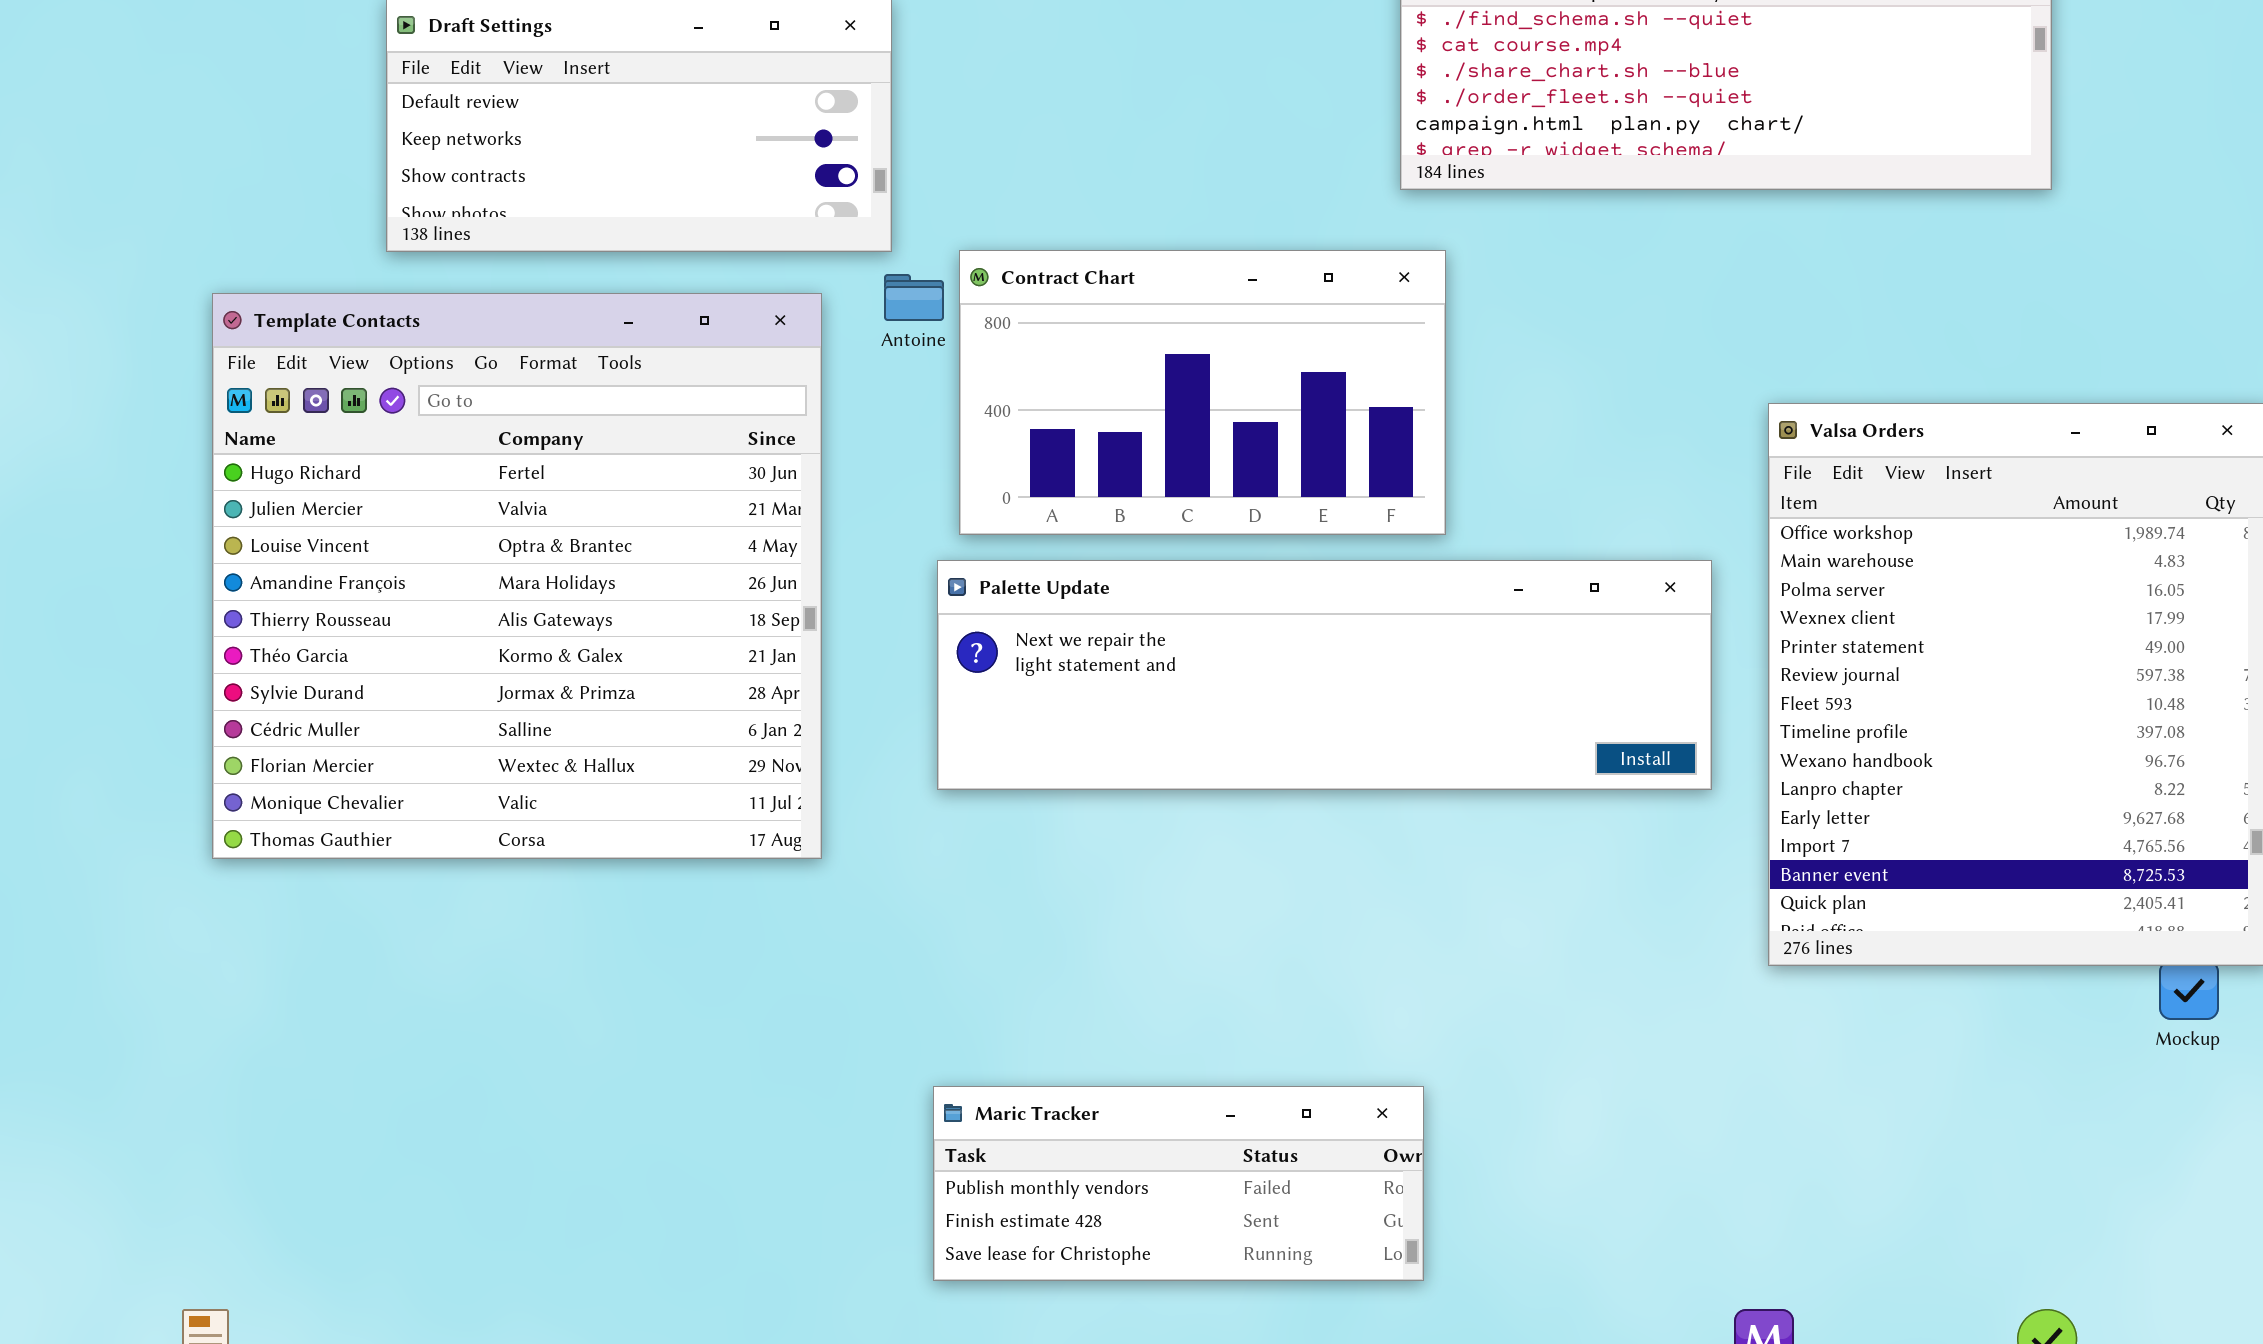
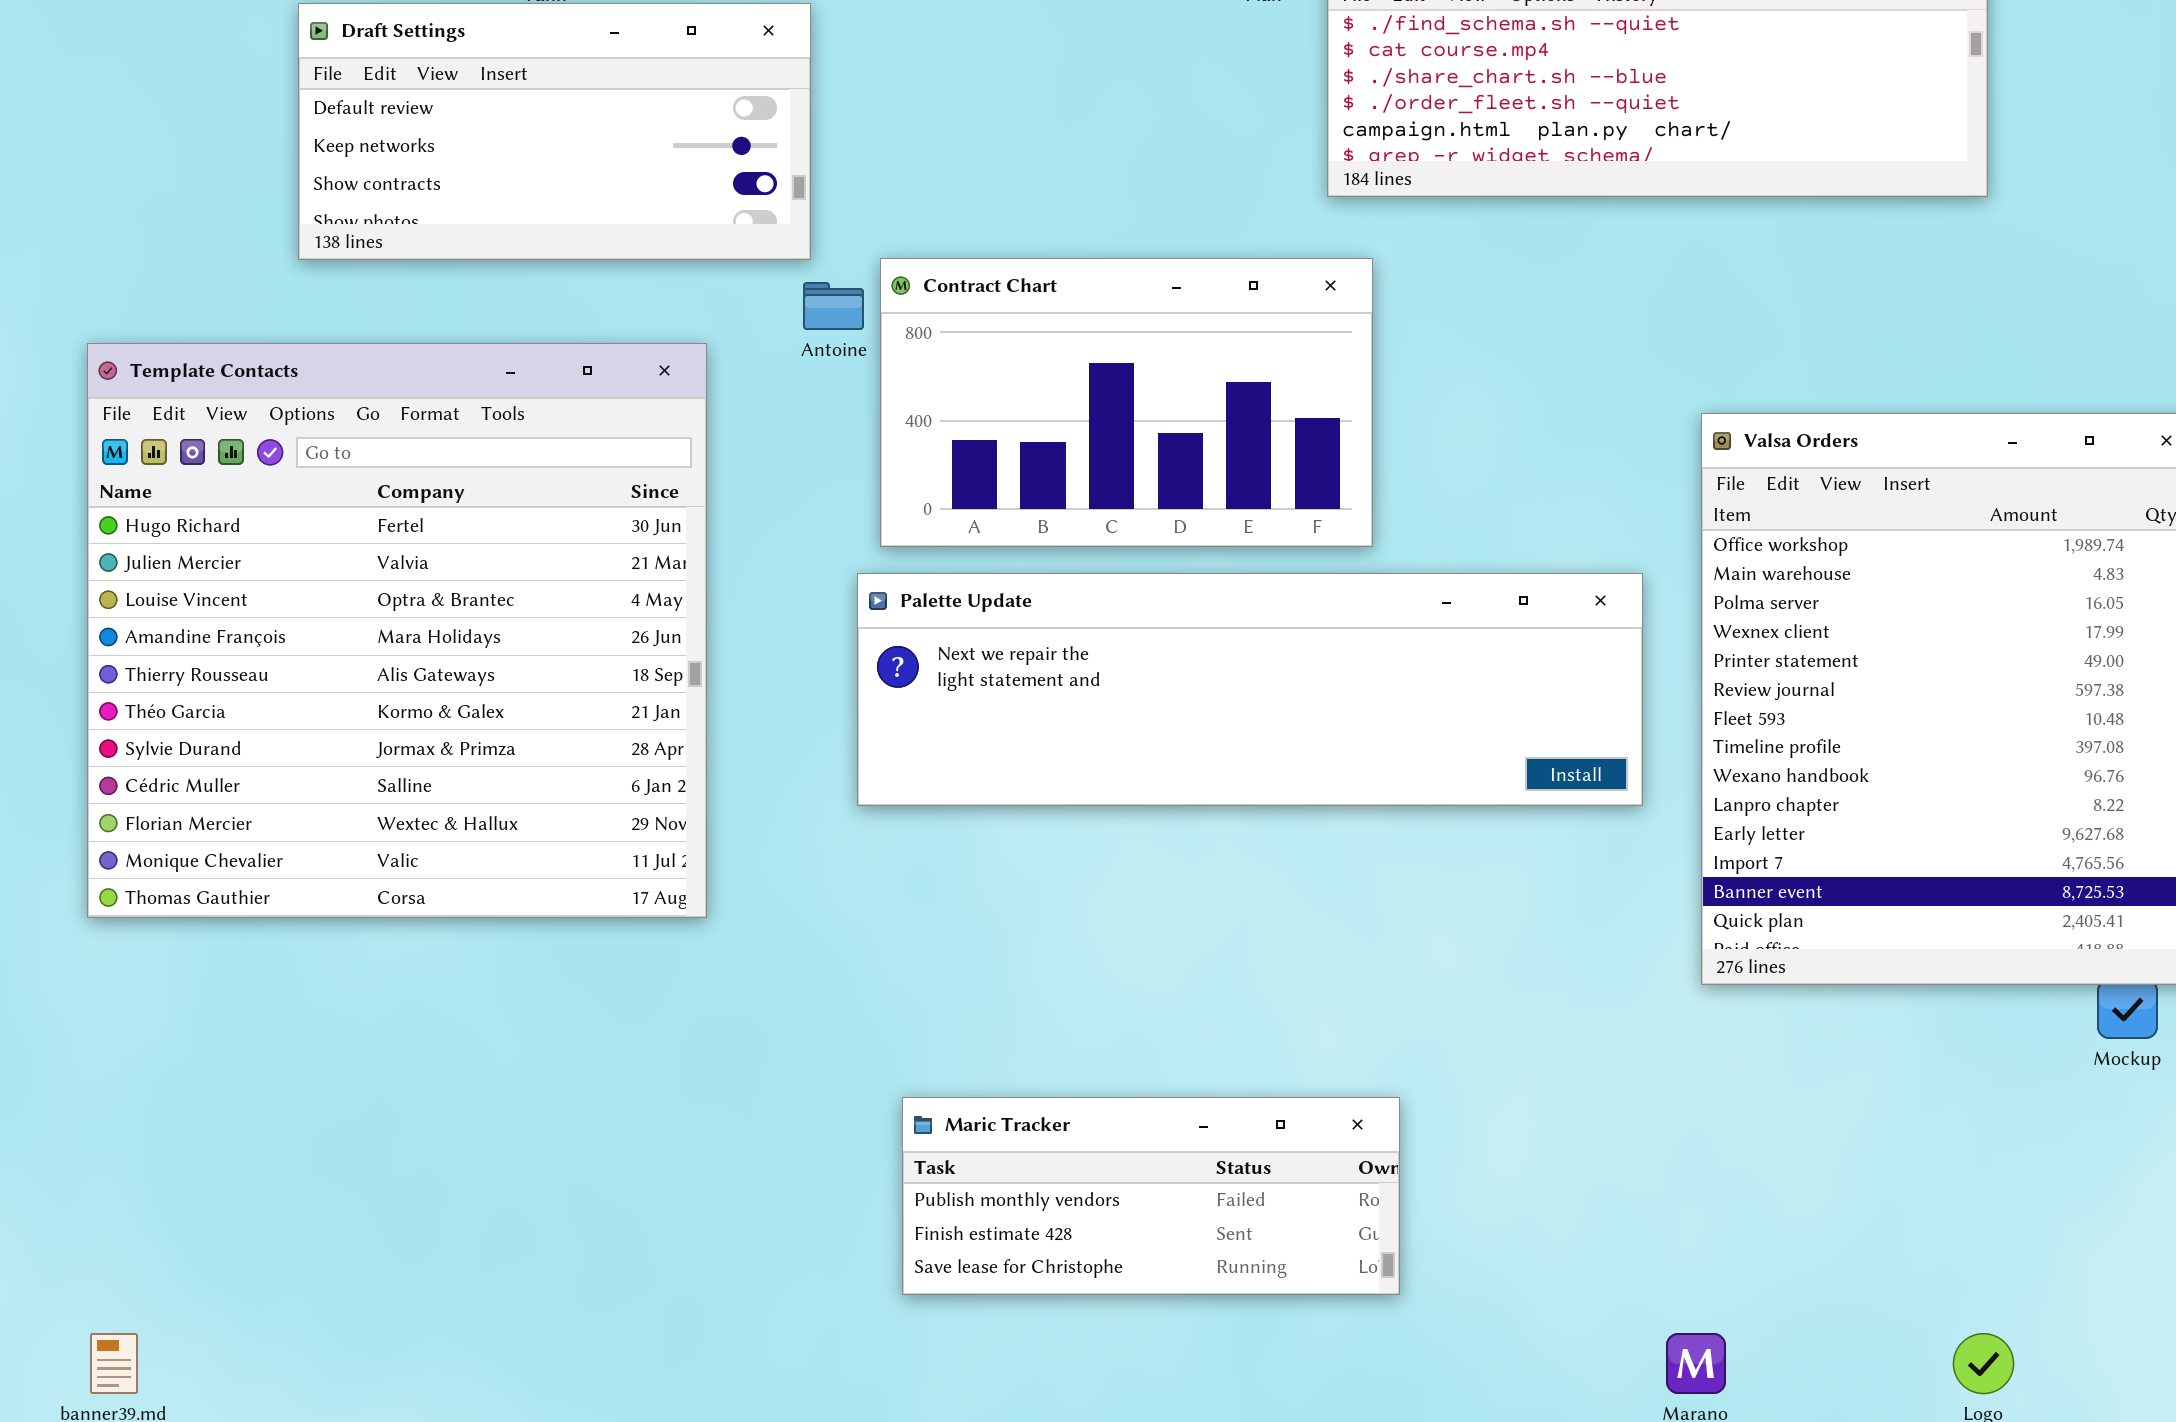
Template Contacts: [212,293,822,859] -> [87,343,707,918], moved
Maric Tracker: [933,1086,1424,1281] -> [902,1097,1400,1295], moved

